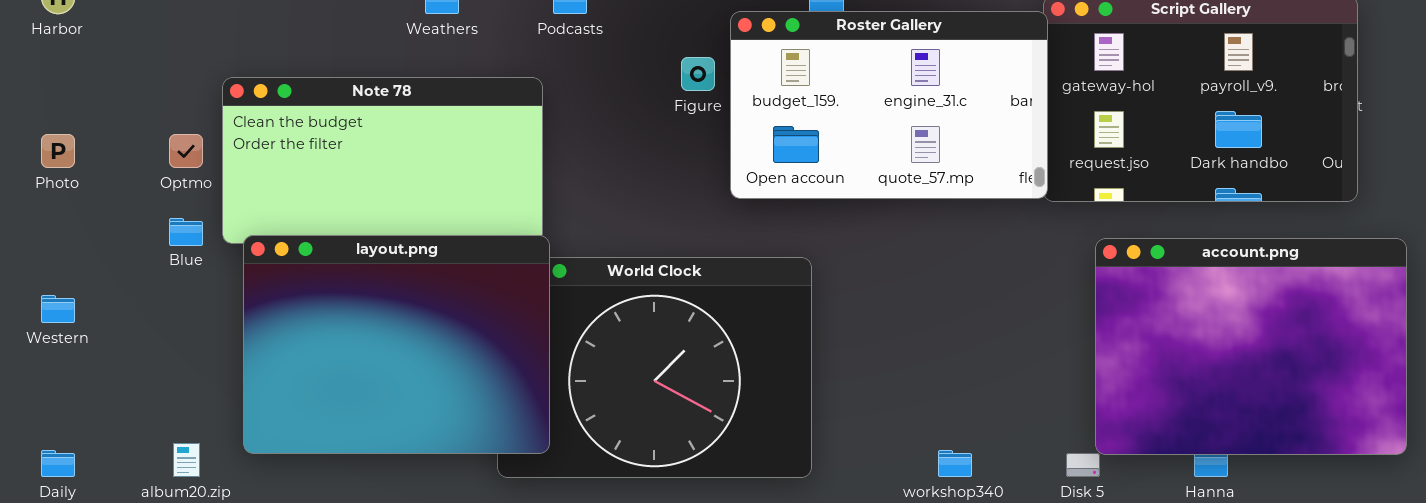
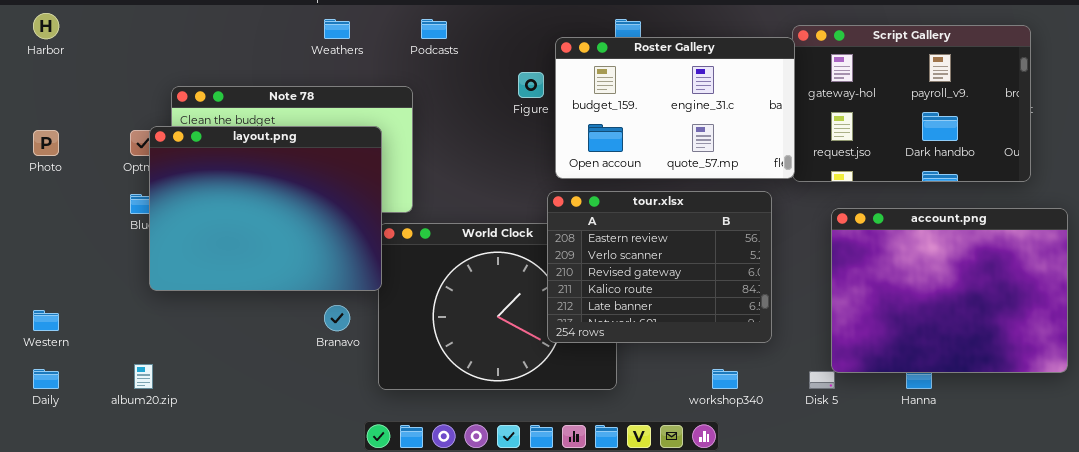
tour.xlsx: none -> [547,191,772,343], opened
layout.png: [243,235,550,454] -> [149,126,382,291], moved
Western: [41,295,75,323] -> [33,310,59,331], moved

